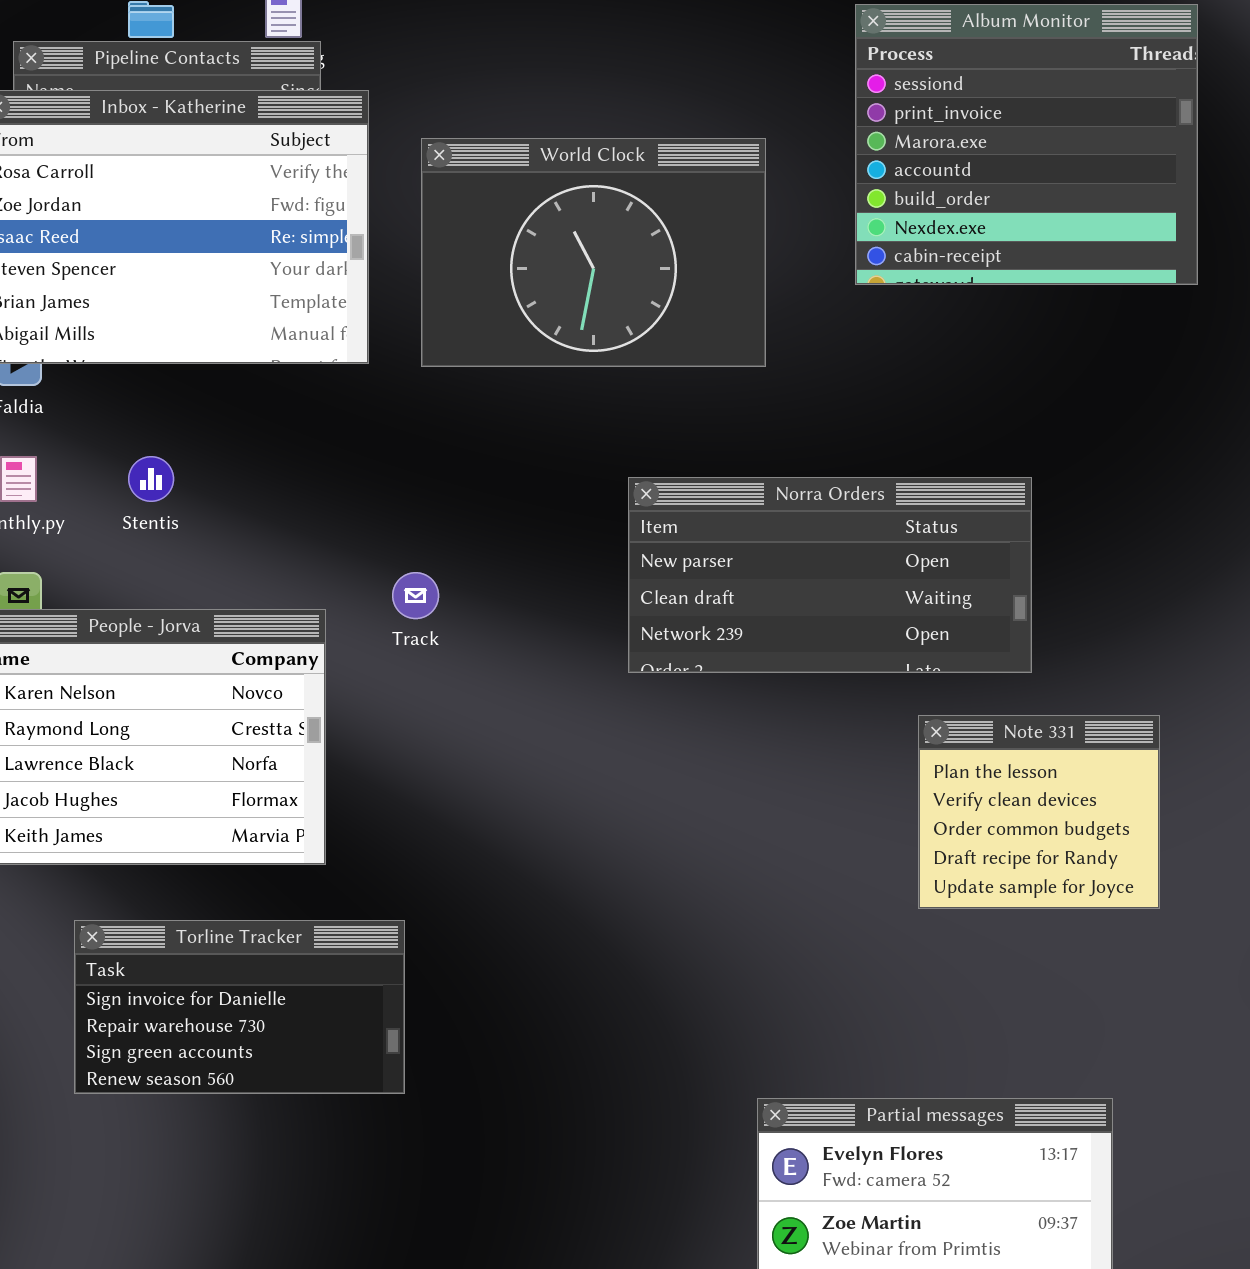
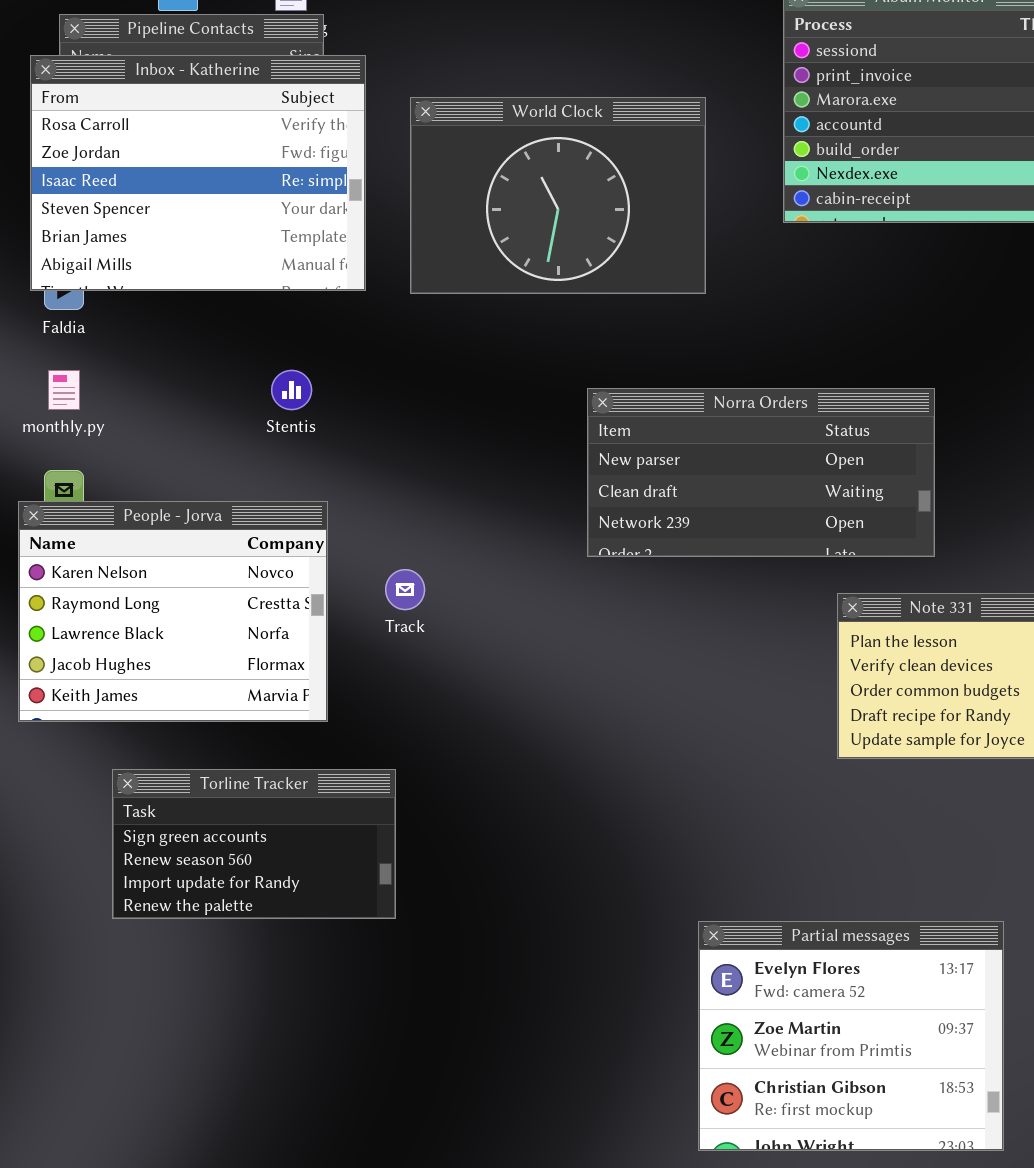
Stentis: [128,456,174,502] -> [271,370,312,410], moved
Track: [392,572,439,619] -> [385,569,425,610], moved
Torline Tracker: [74,920,405,1094] -> [112,769,396,919], scrolled down 2 rows

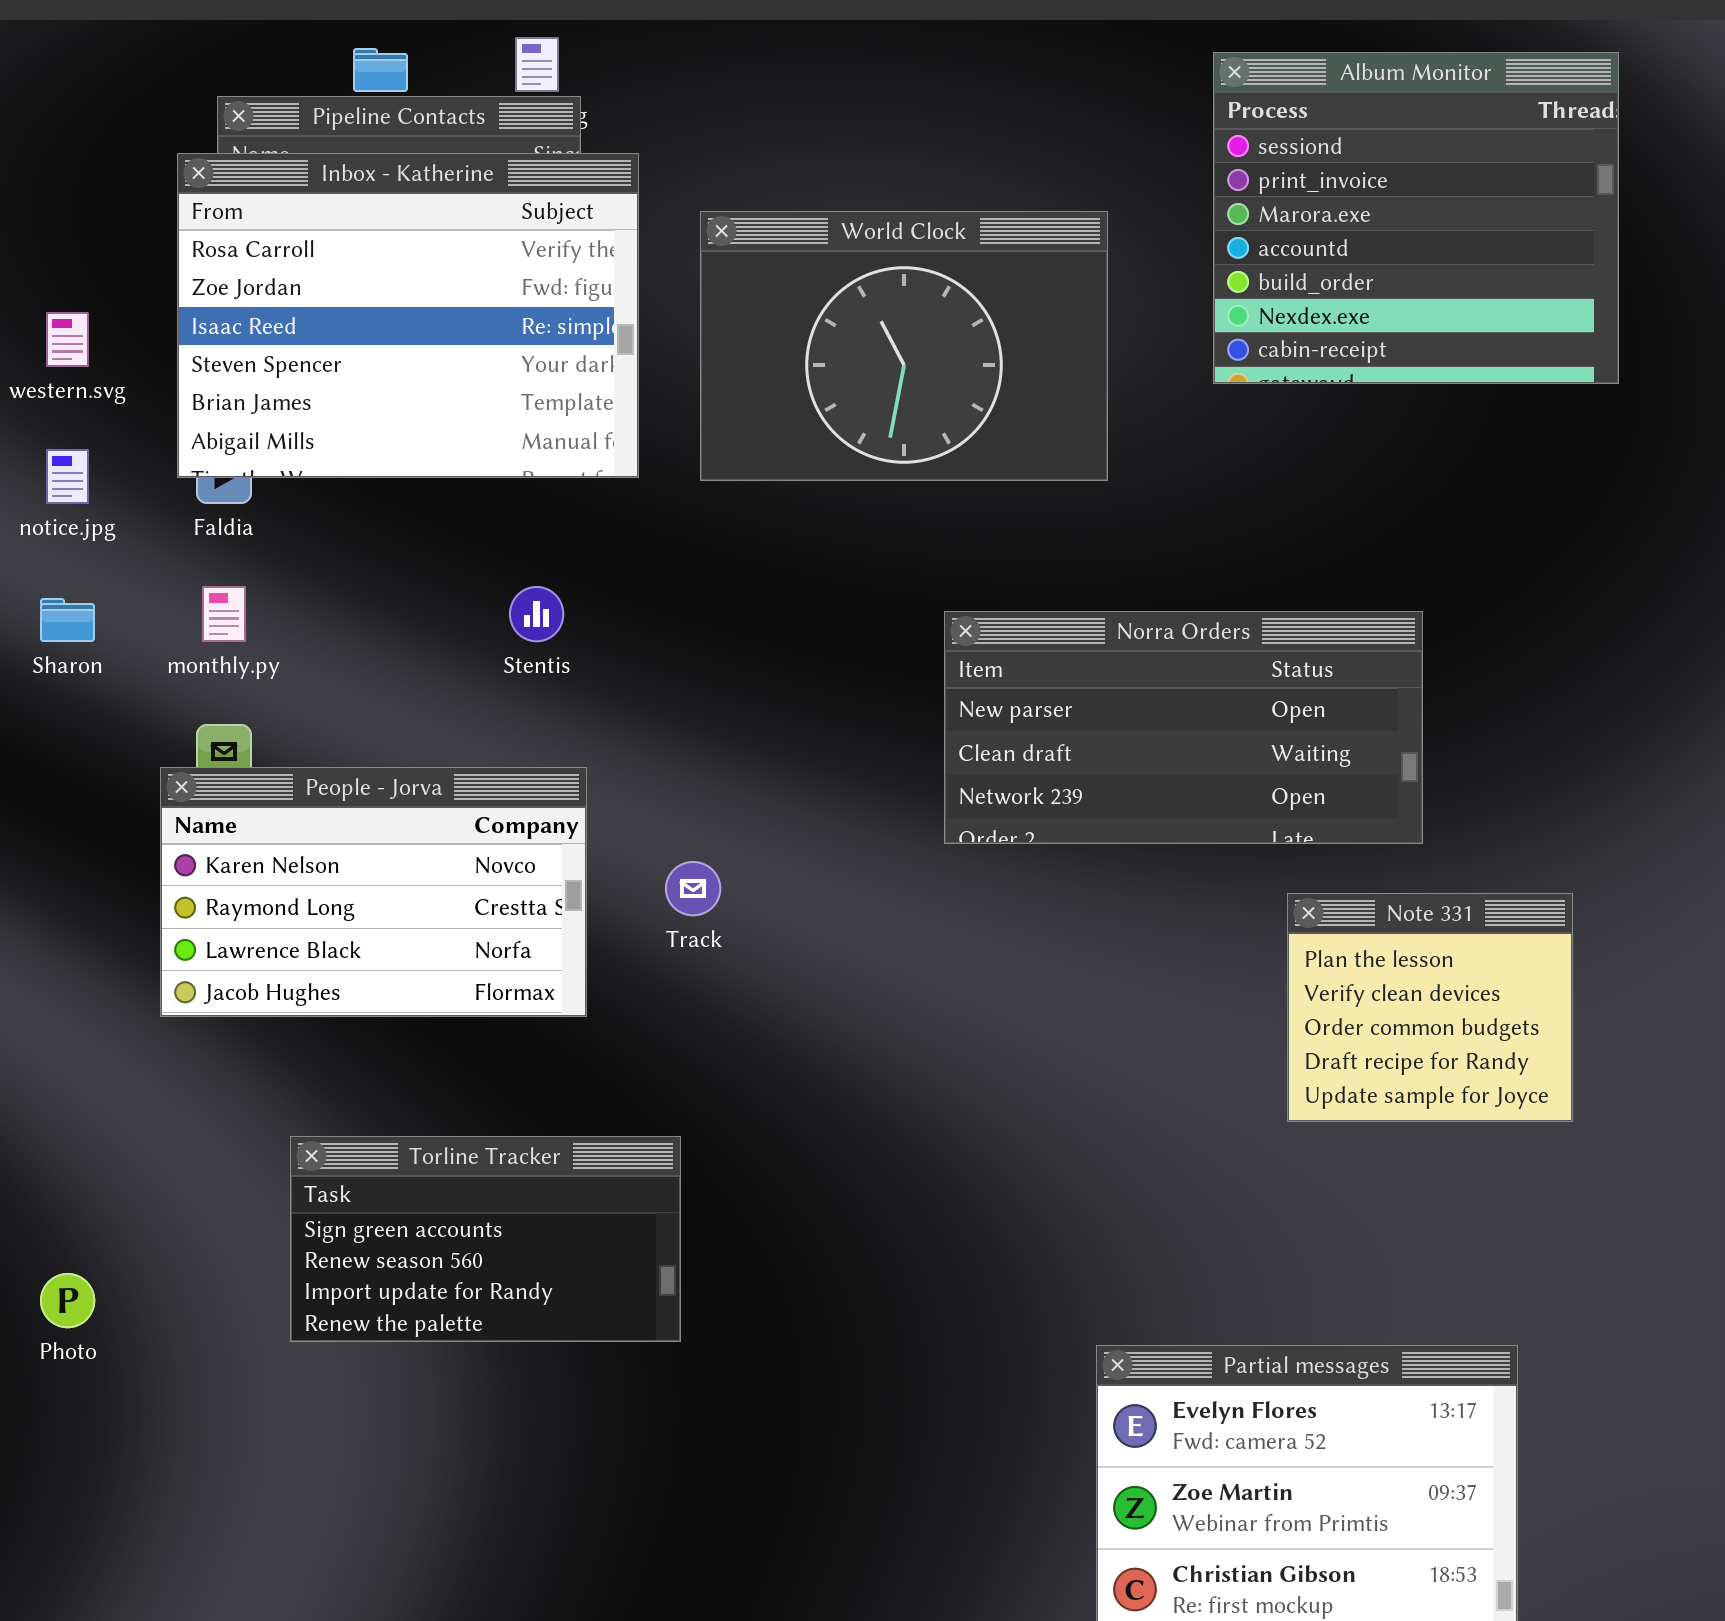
People - Jorva: [18,501,328,722] -> [160,767,587,1017], resized

